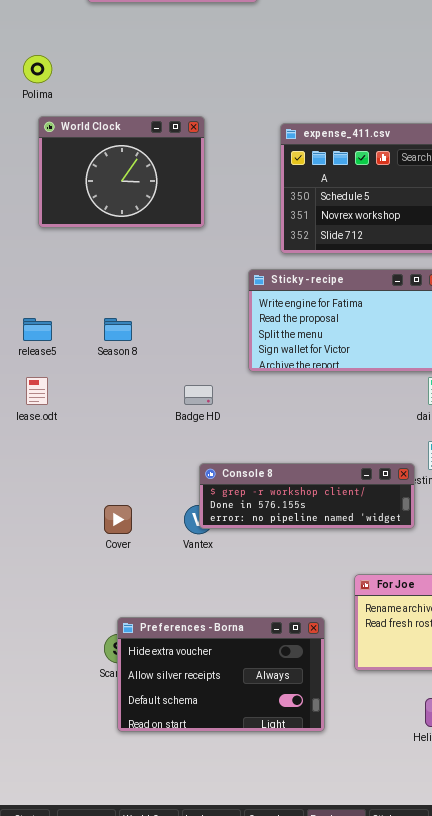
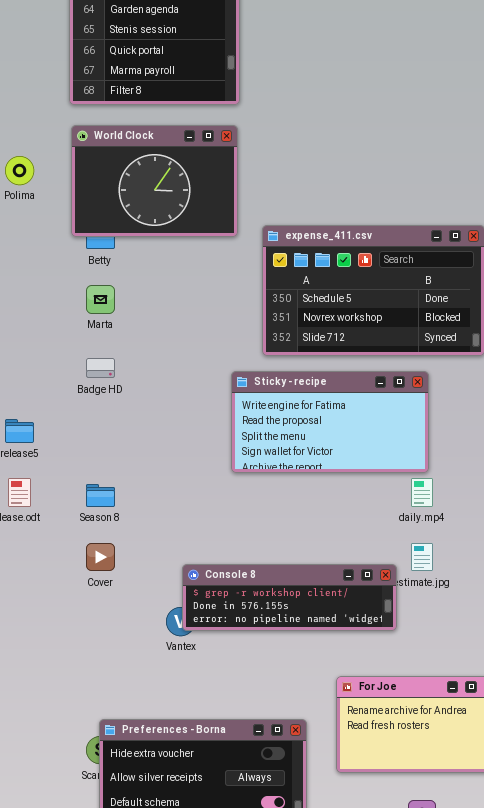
World Clock: [38,116,205,228] -> [71,125,238,237], moved
Season 8: [104,318,132,341] -> [86,484,115,507], moved
Badge HD: [184,385,213,405] -> [86,358,115,378], moved
Cover: [104,505,132,534] -> [86,543,115,571], moved

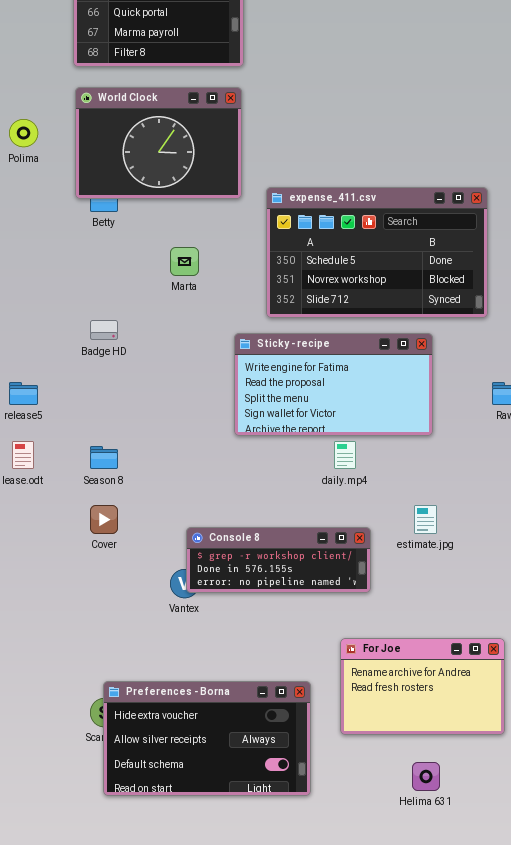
Marta: [86,285,115,314] -> [170,247,199,276], moved
daily.mp4: [411,478,433,507] -> [334,441,356,469], moved
Console 8: [182,564,397,631] -> [186,527,371,593], resized

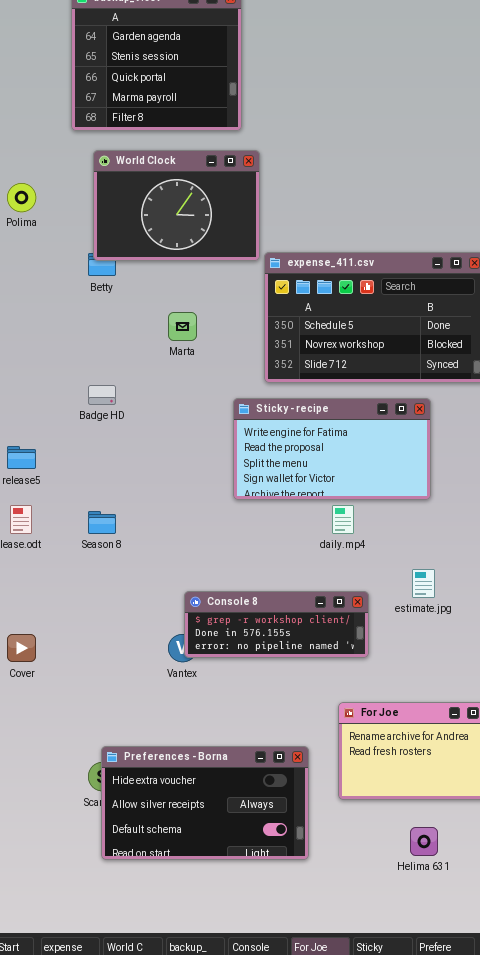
World Clock: [75,87,242,199] -> [93,150,260,261], moved
Cover: [90,505,118,534] -> [7,634,36,662], moved

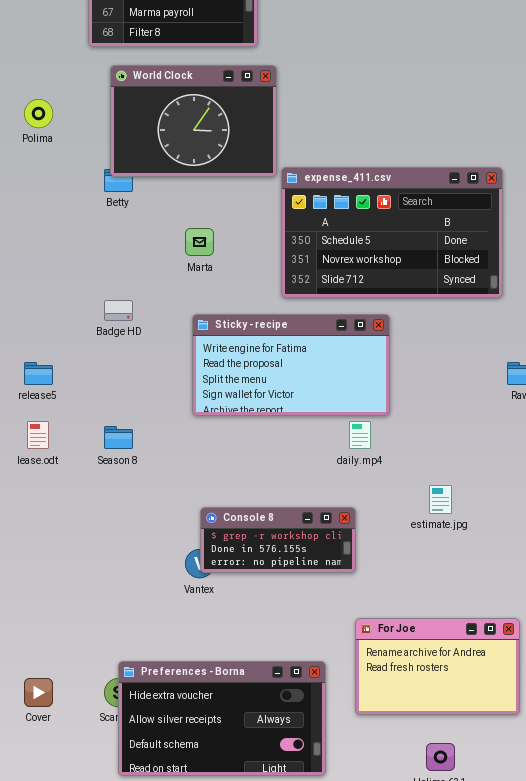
Sticky - recipe: [233,398,431,500] -> [192,314,390,416], moved
Console 8: [184,591,369,658] -> [200,507,356,573], resized
Cover: [7,634,36,662] -> [24,678,53,707], moved

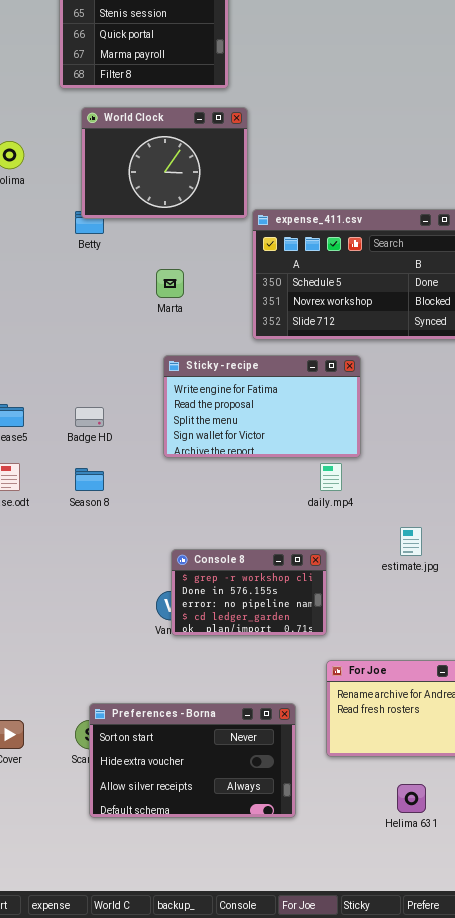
Badge HD: [104,300,133,321] -> [75,407,104,427], moved
Console 8: [200,507,356,573] -> [171,549,327,636], resized
Preferences - Borna: [118,661,326,776] -> [89,703,296,818], scrolled up 1 row

